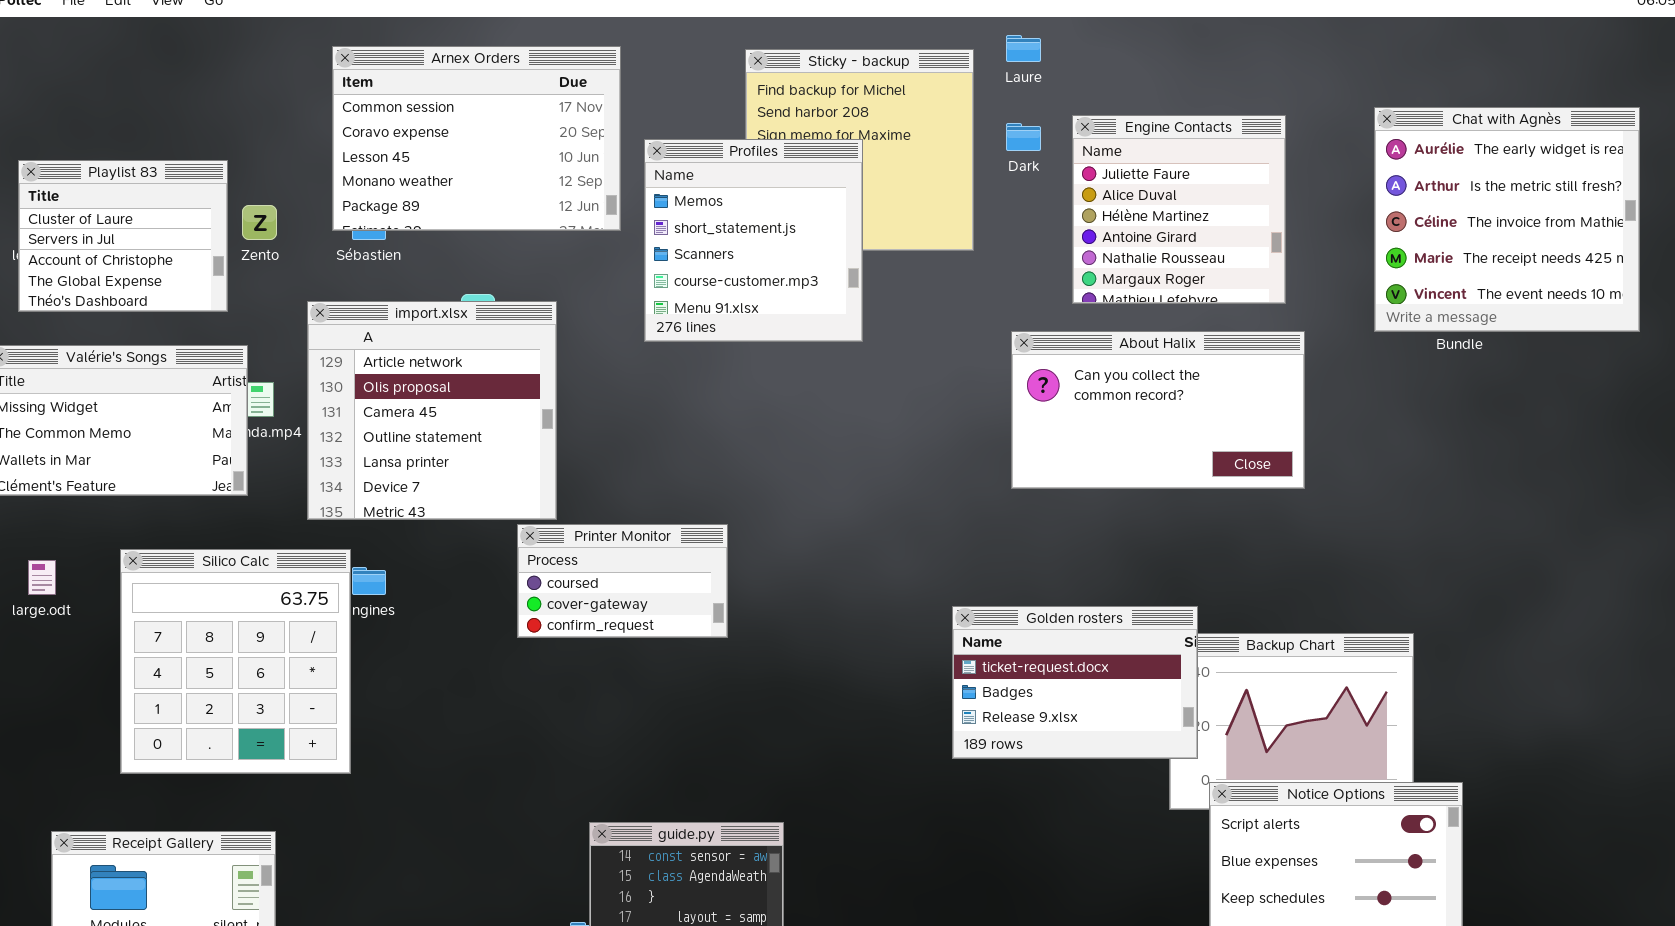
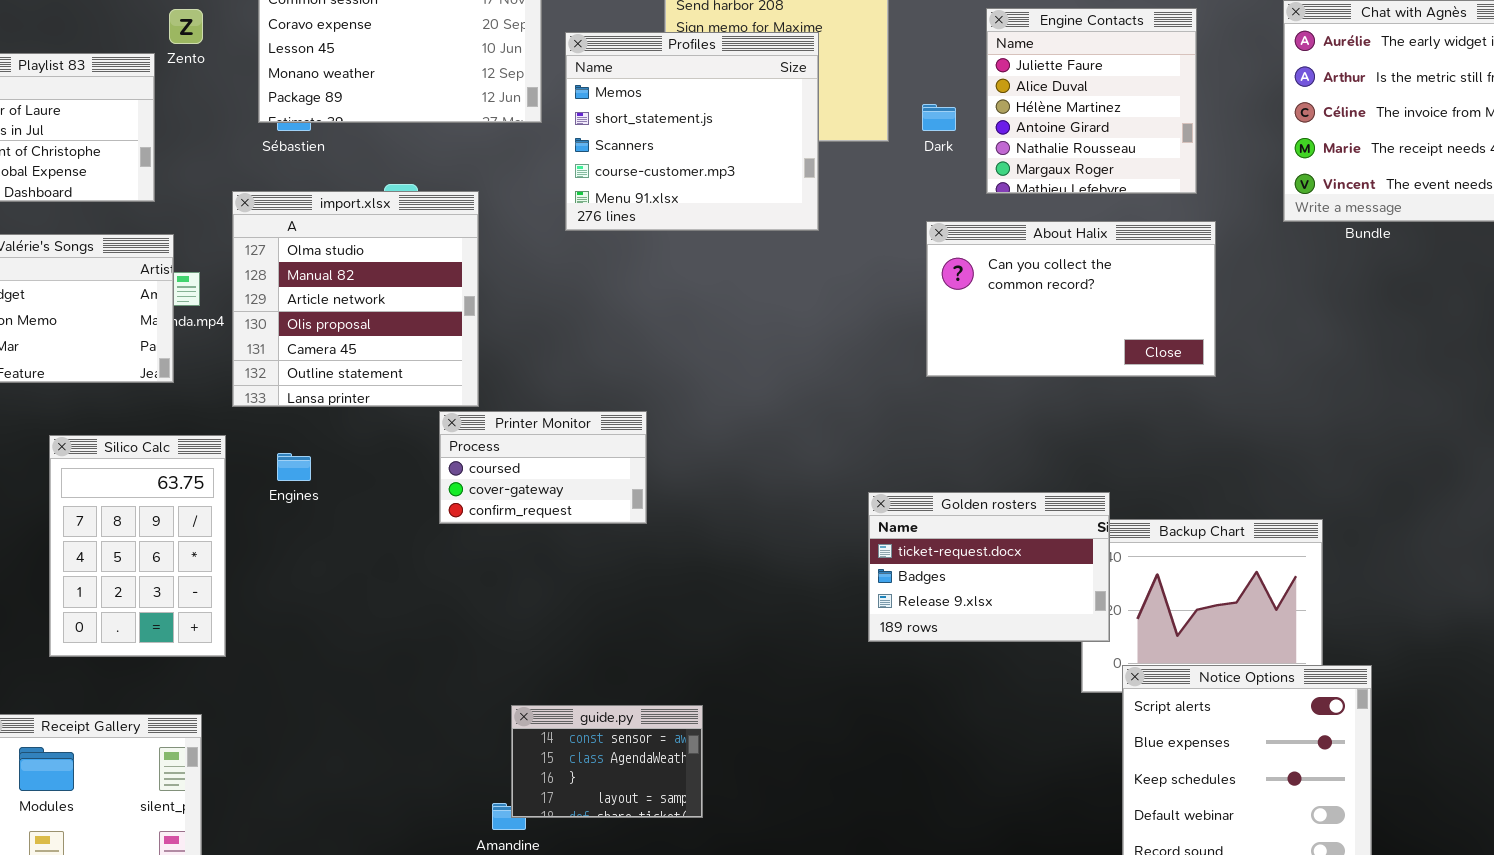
Dark: [1006,123,1041,151] -> [922,104,956,131], moved
Profiles: [644,139,863,342] -> [565,32,819,231], resized
Zento: [242,205,277,240] -> [169,9,203,44], moved
import.xlsx: [307,301,557,520] -> [232,191,479,407], scrolled up 2 rows
Silico Calc: [120,549,351,774] -> [49,435,226,657], resized

